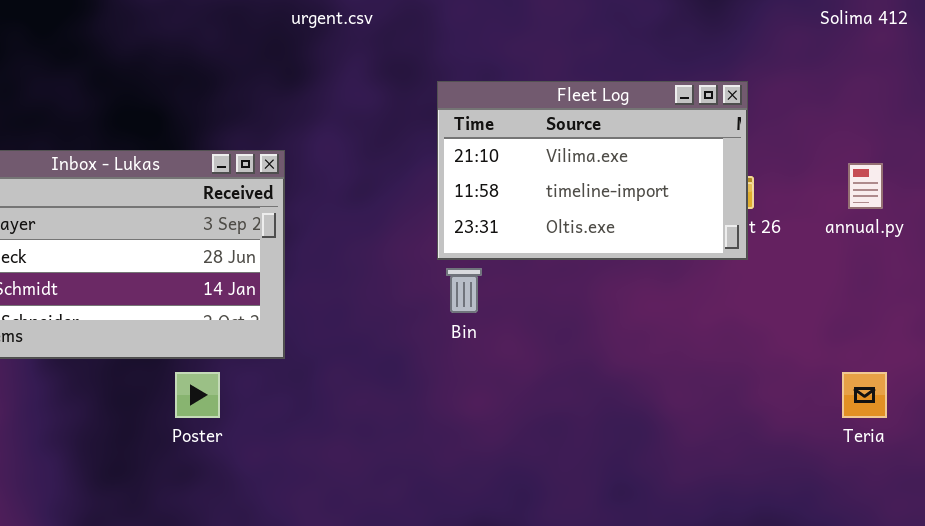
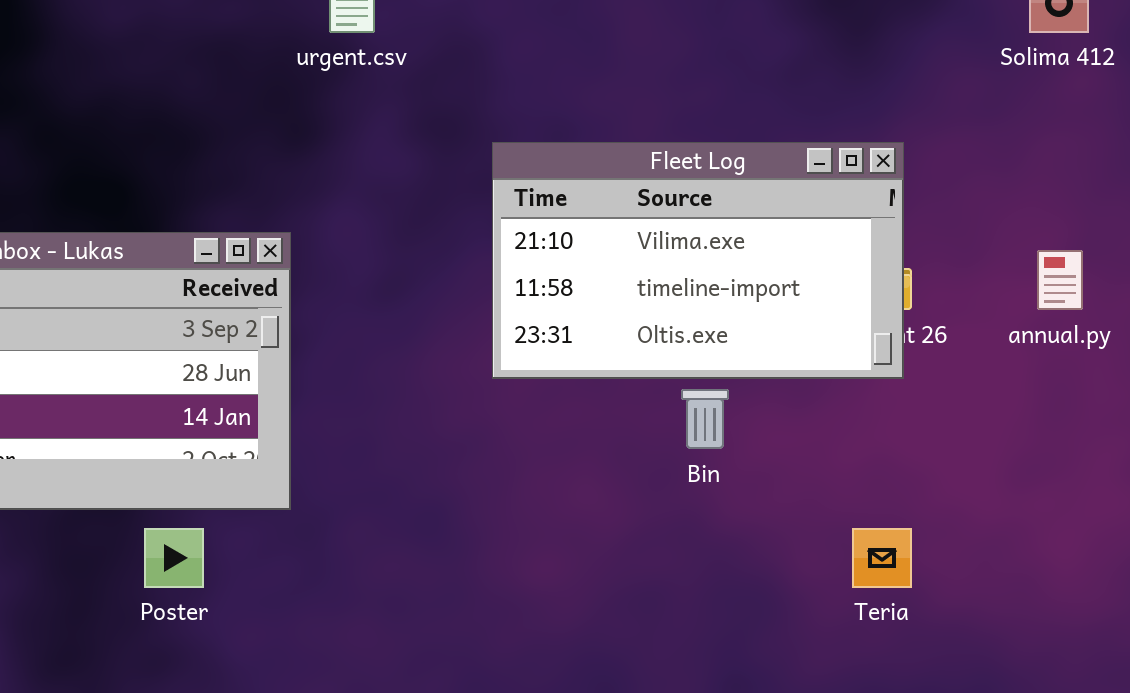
Bin: [446,268,482,313] -> [681,389,729,449], moved
Teria: [842,372,887,418] -> [852,528,912,588], moved

